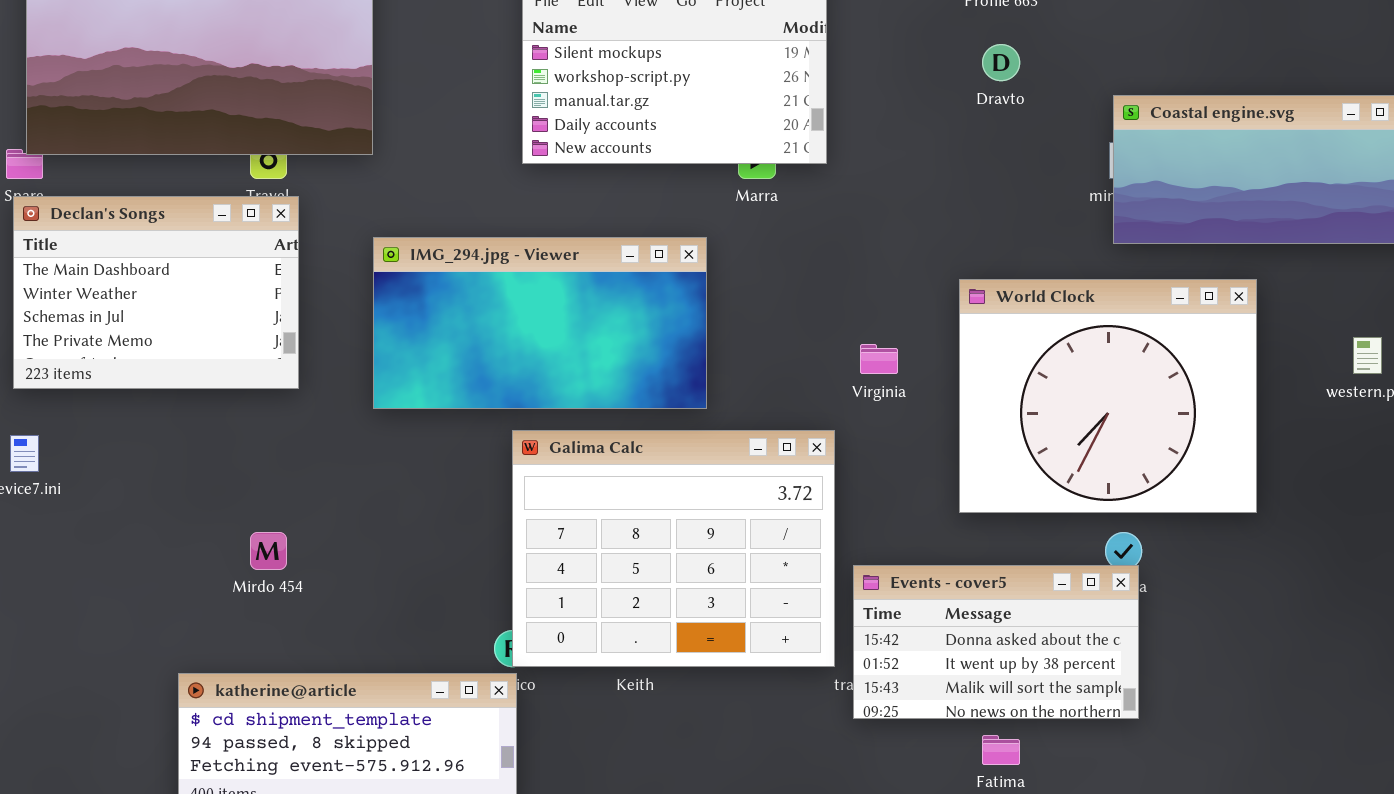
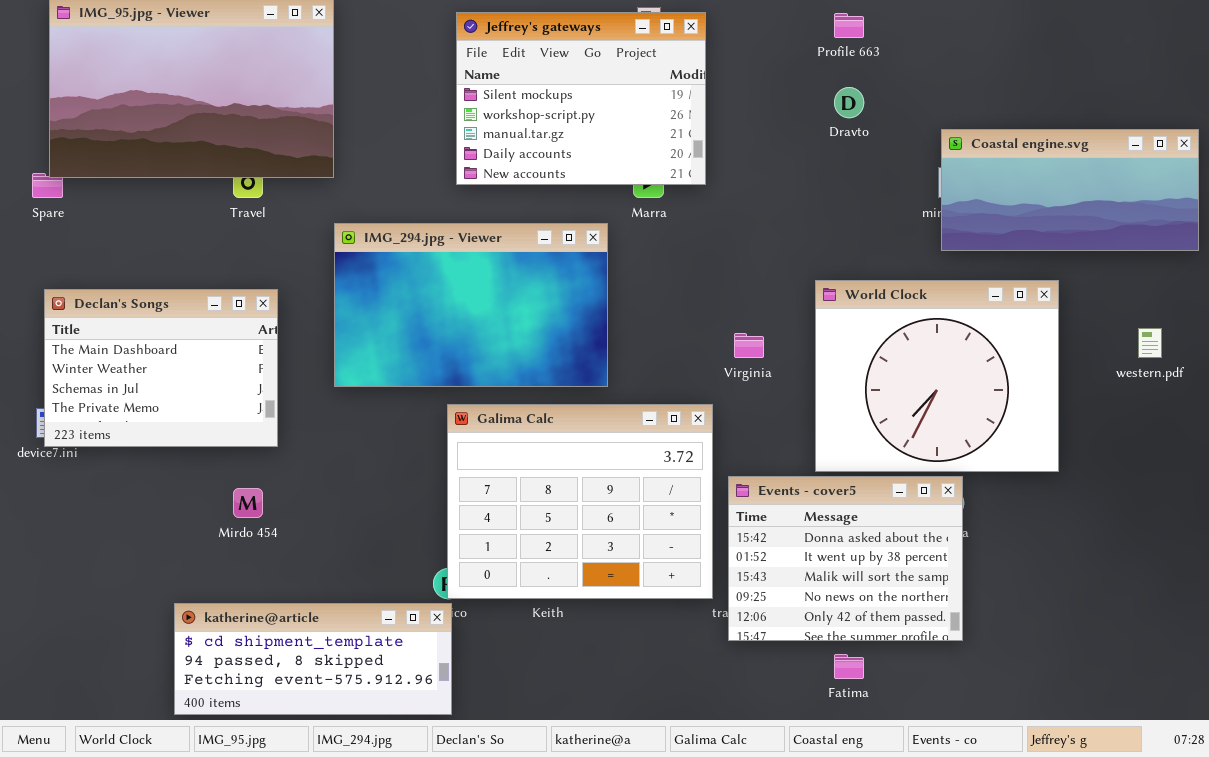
Declan's Songs: [13,196,299,389] -> [44,289,278,447], moved
IMG_294.jpg - Viewer: [373,237,707,409] -> [334,223,608,387], resized
Events - cover5: [853,565,1139,719] -> [728,476,963,641], resized

